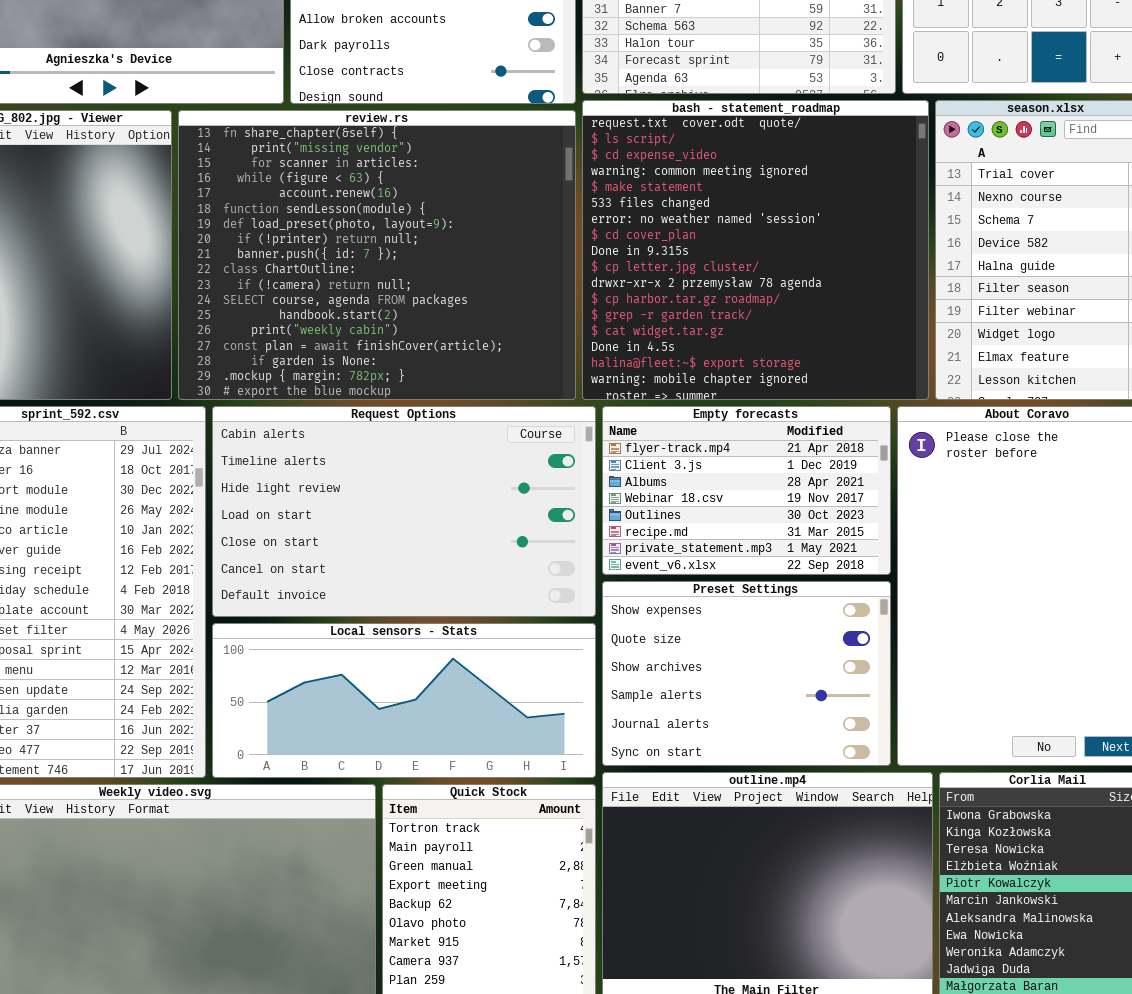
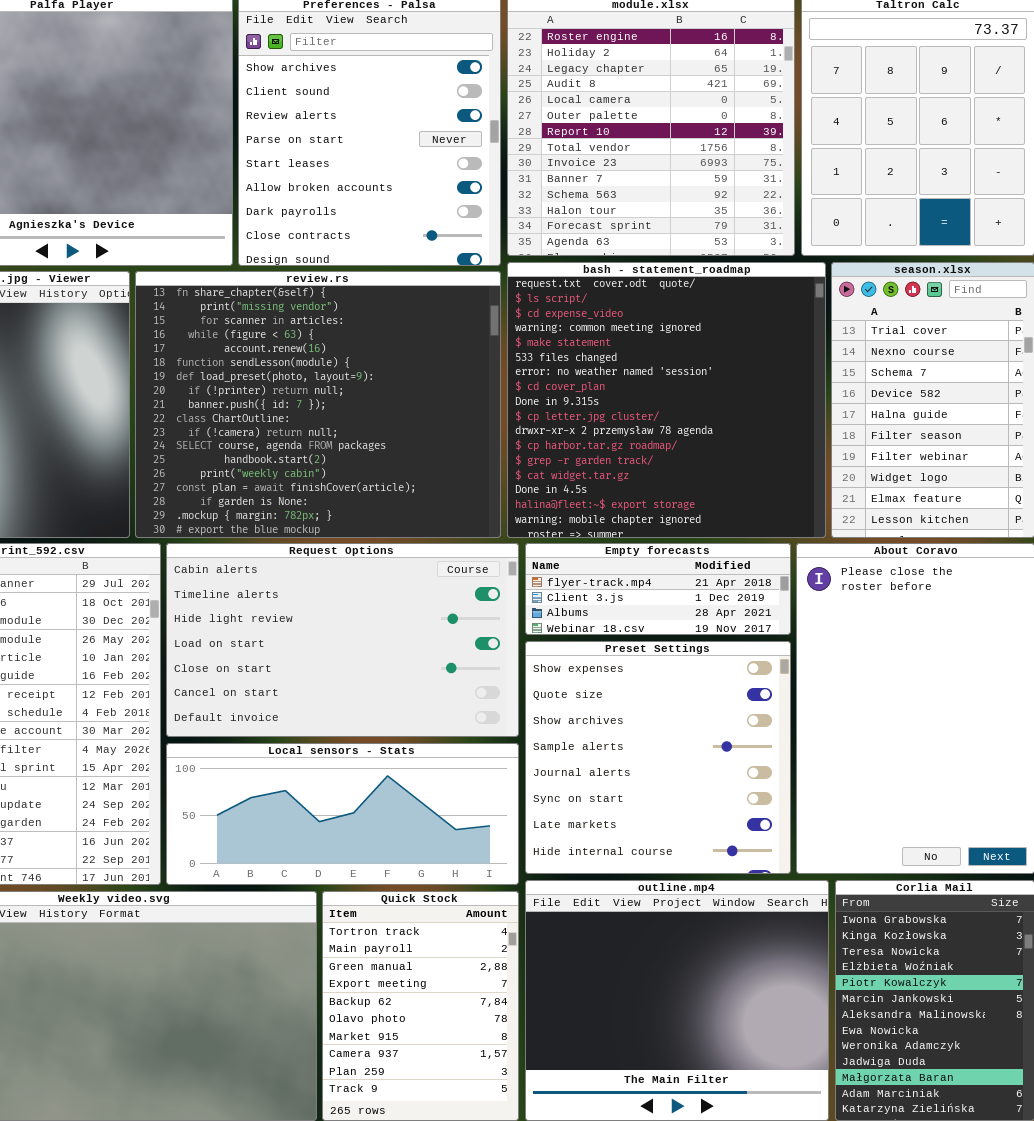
Empty forecasts: [602,406,891,575] -> [525,543,791,635], resized
Preset Settings: [602,581,891,766] -> [525,641,791,874], resized

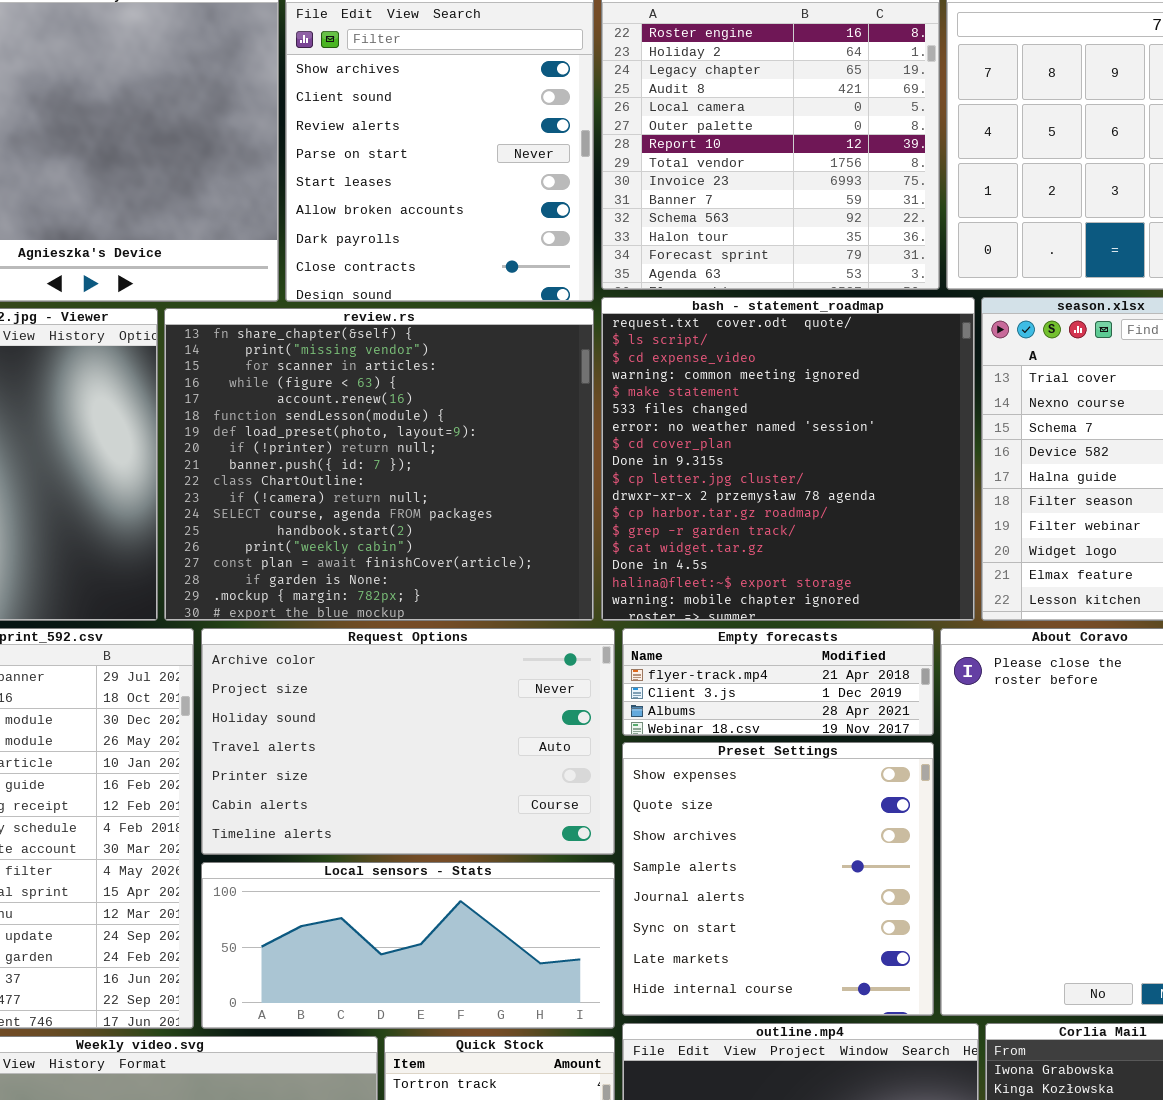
Request Options: [166,543,519,737] -> [201,628,615,855], scrolled up 5 rows

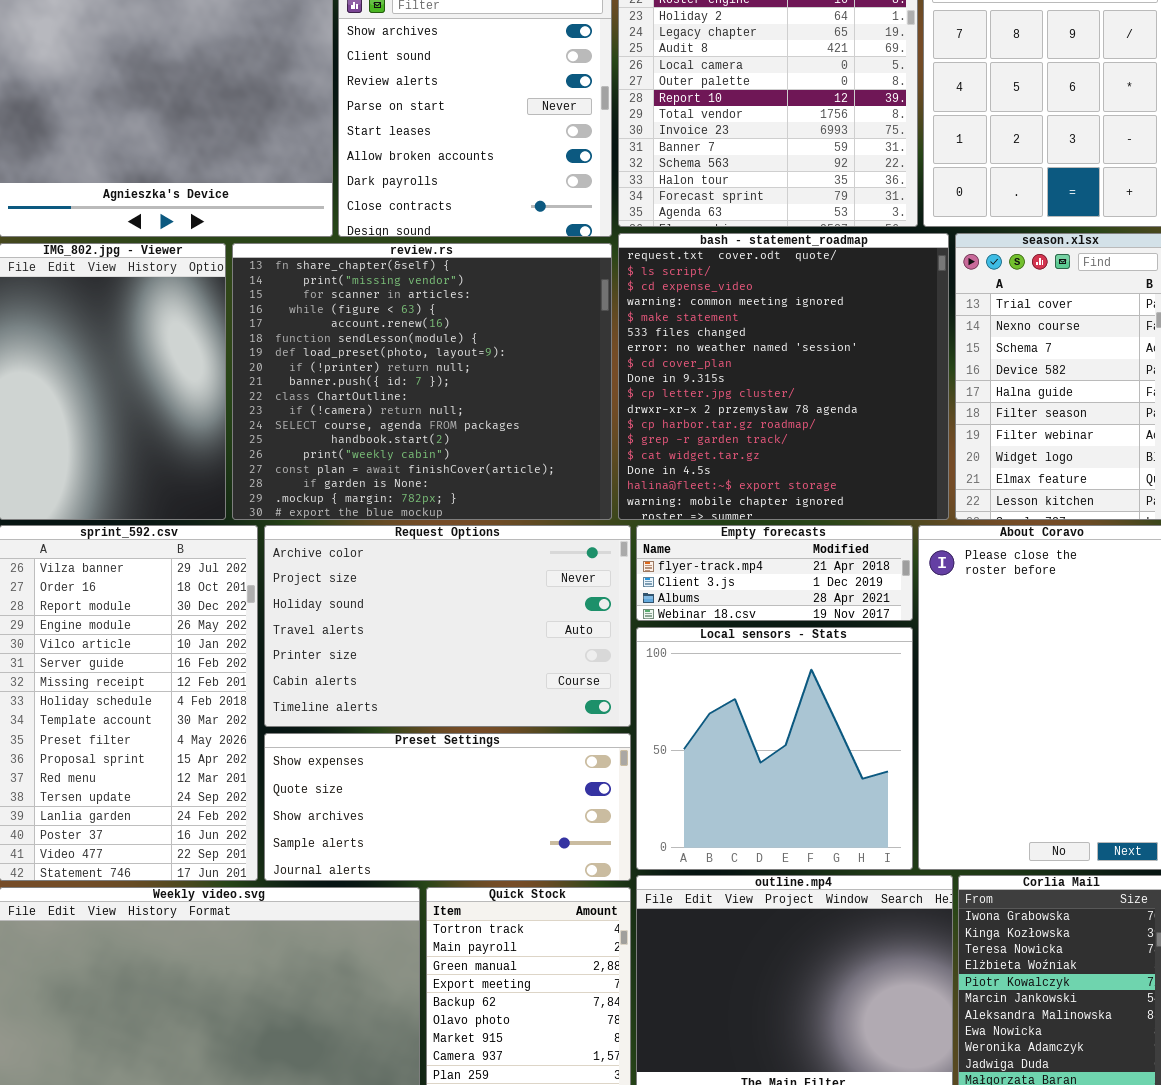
Preset Settings: [622,742,934,1016] -> [264,733,631,881], moved, resized
Local sensors - Stats: [201,862,615,1029] -> [636,627,913,870], moved, resized

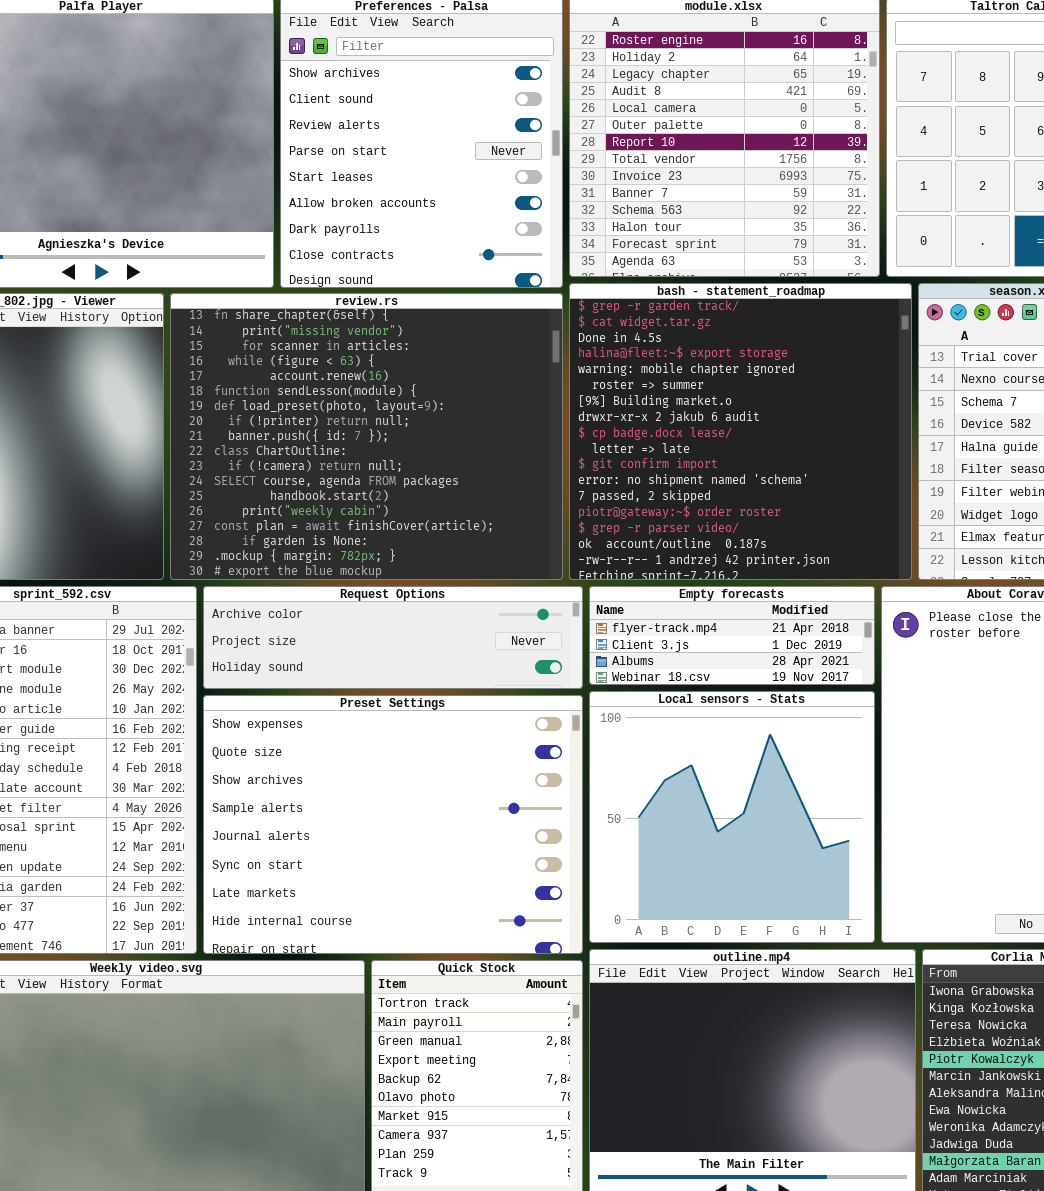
bash - statement_roadmap: [618,233,949,520] -> [569,283,912,580], scrolled down 12 rows
Request Options: [264,525,631,727] -> [203,586,583,689], resized
Preset Settings: [264,733,631,881] -> [203,695,583,954], resized

